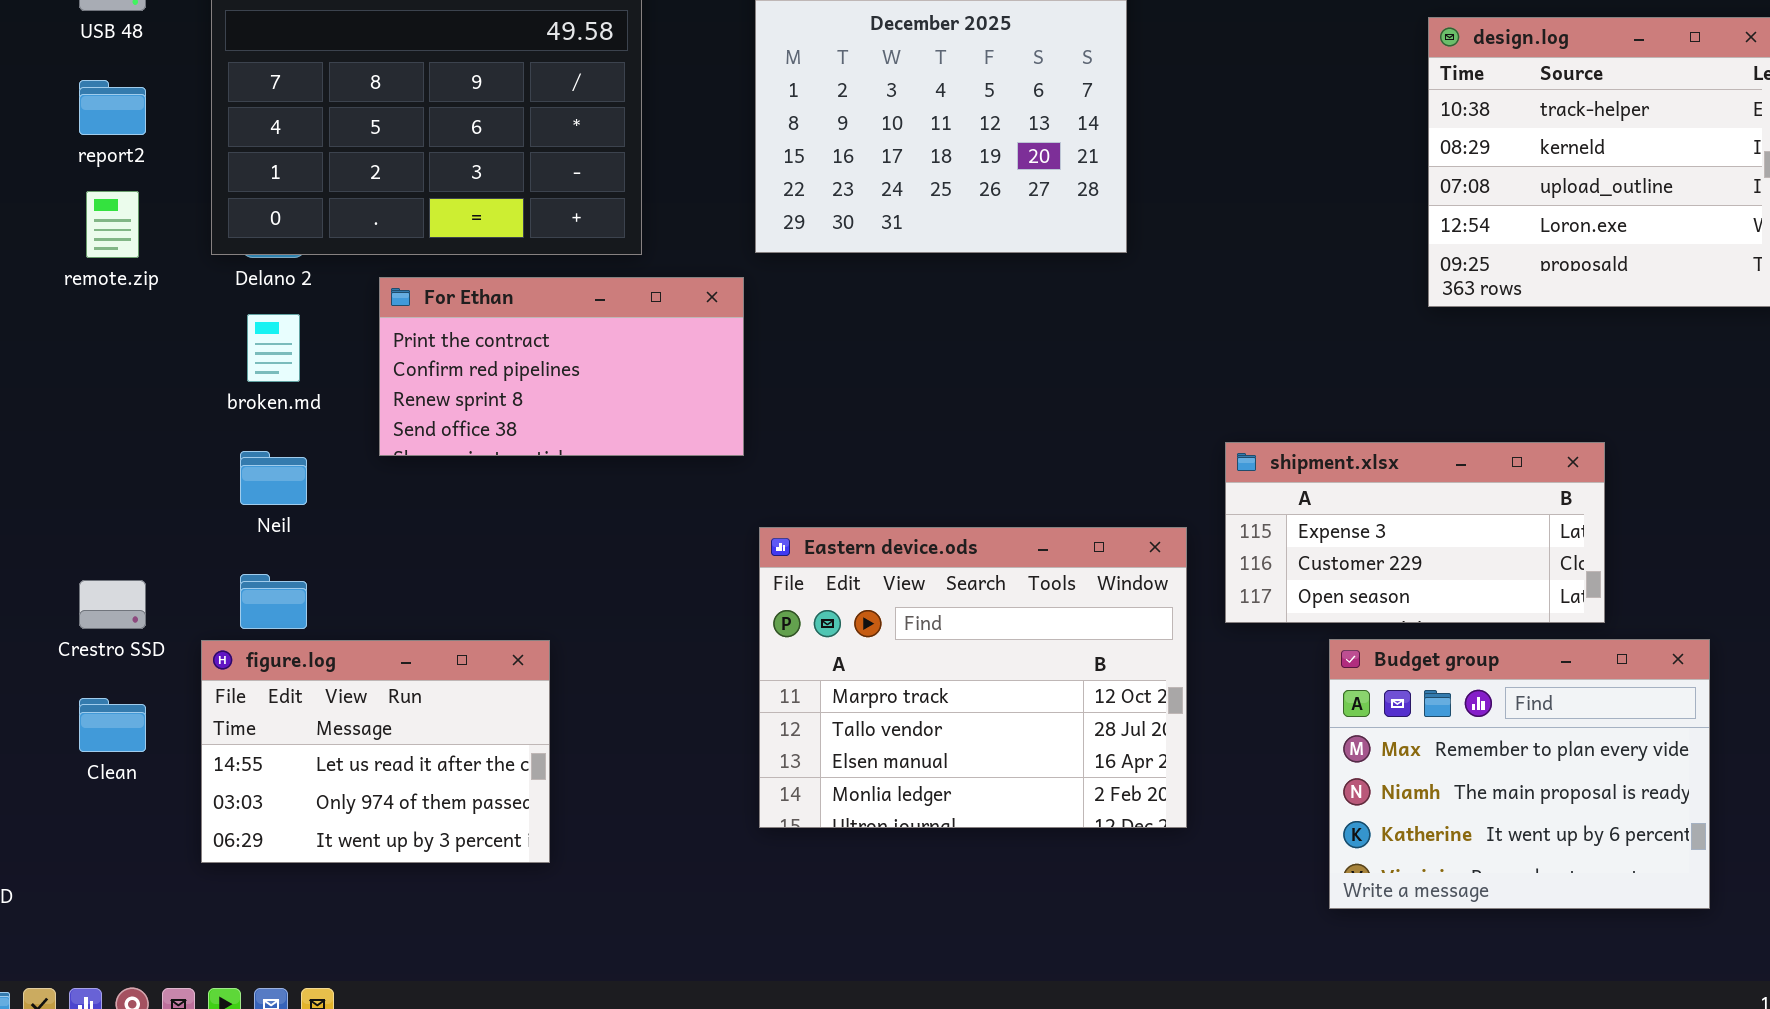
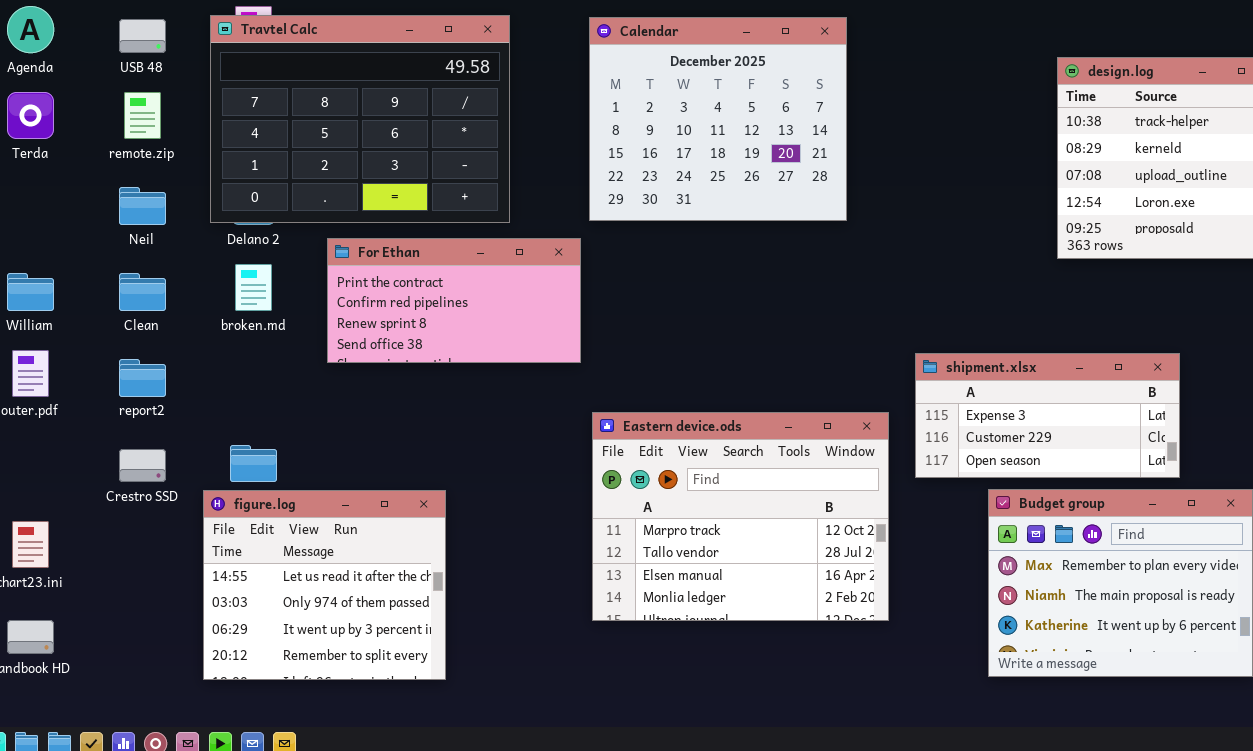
report2: [79,80,146,135] -> [119,359,166,397], moved
remote.zip: [86,191,139,258] -> [124,92,161,139], moved
Neil: [240,451,307,505] -> [119,187,166,225], moved
figure.log: [201,640,550,863] -> [203,490,446,680], resized
Clean: [79,698,146,752] -> [119,273,166,311], moved

